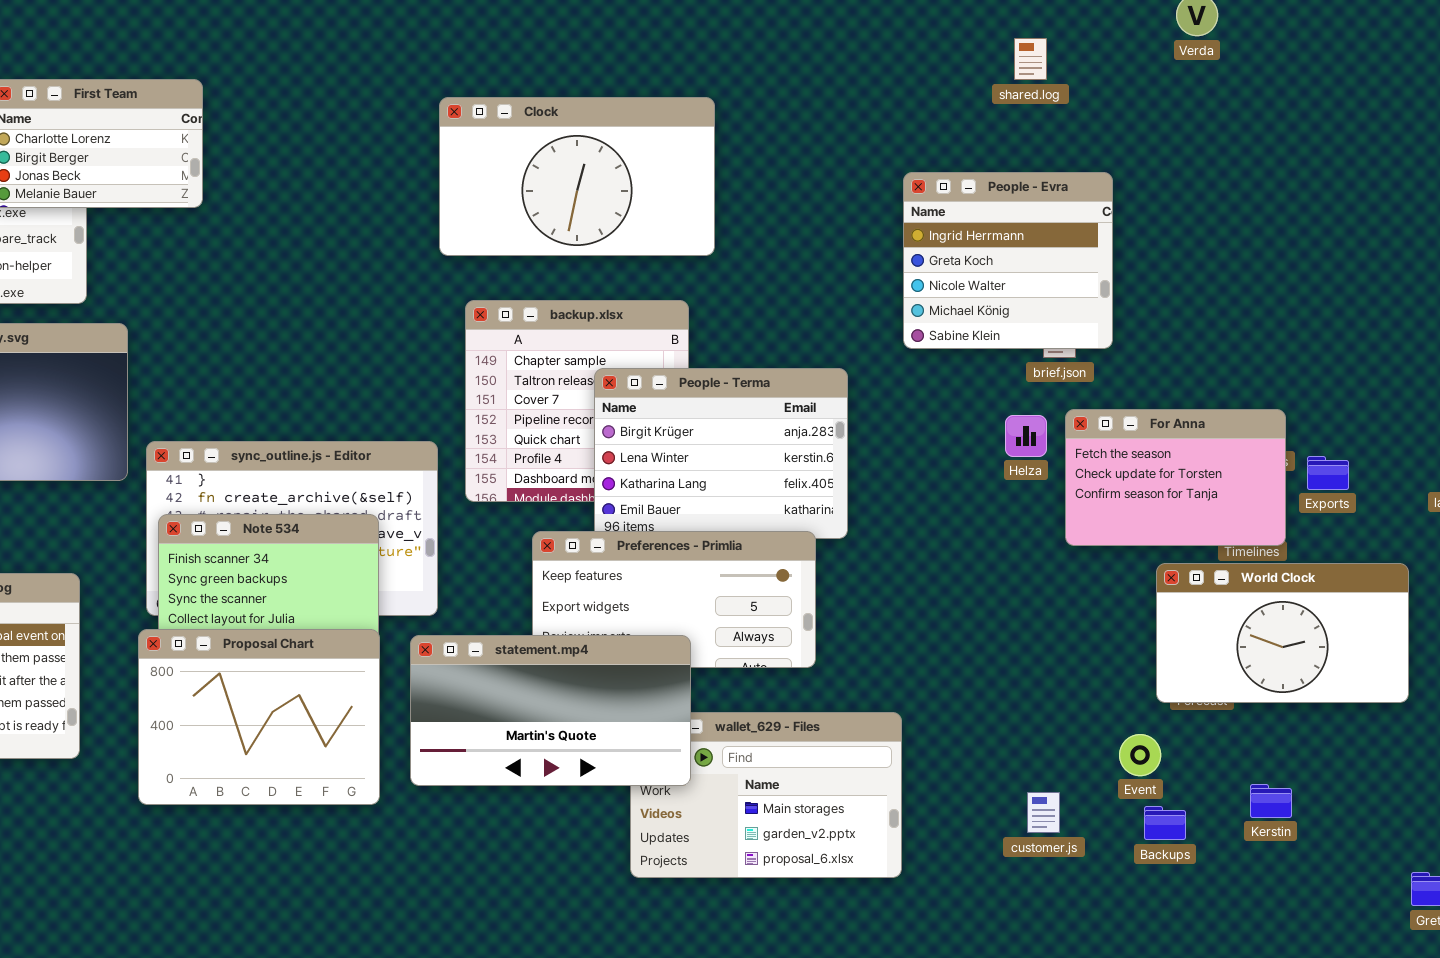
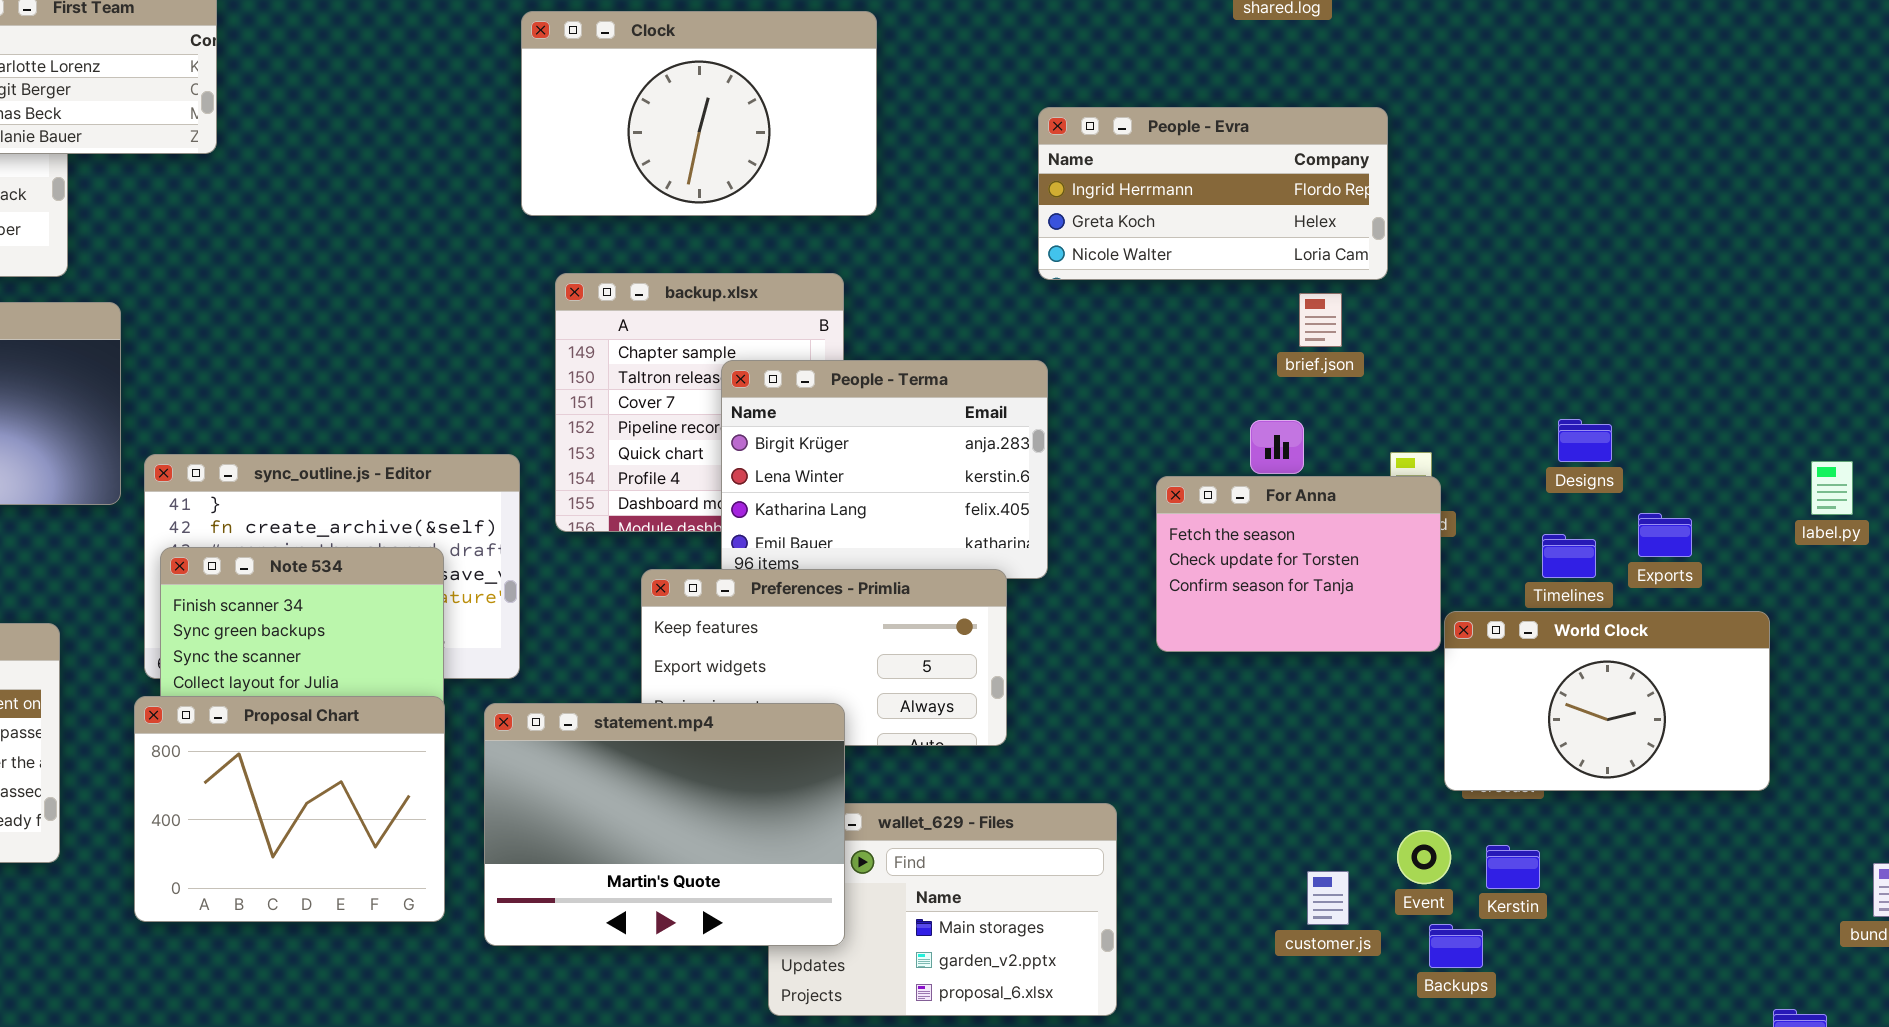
People - Evra: [903,172,1113,349] -> [1038,107,1388,280], resized
For Anna: [1065,409,1286,546] -> [1156,476,1441,652], moved
Exports: [1307,456,1349,490] -> [1638,513,1692,557], moved
statement.mp4: [410,635,691,786] -> [484,703,845,946], resized
Kerstin: [1250,784,1292,818] -> [1486,845,1540,889], moved
customer.js: [1027,792,1060,833] -> [1307,871,1349,925], moved

